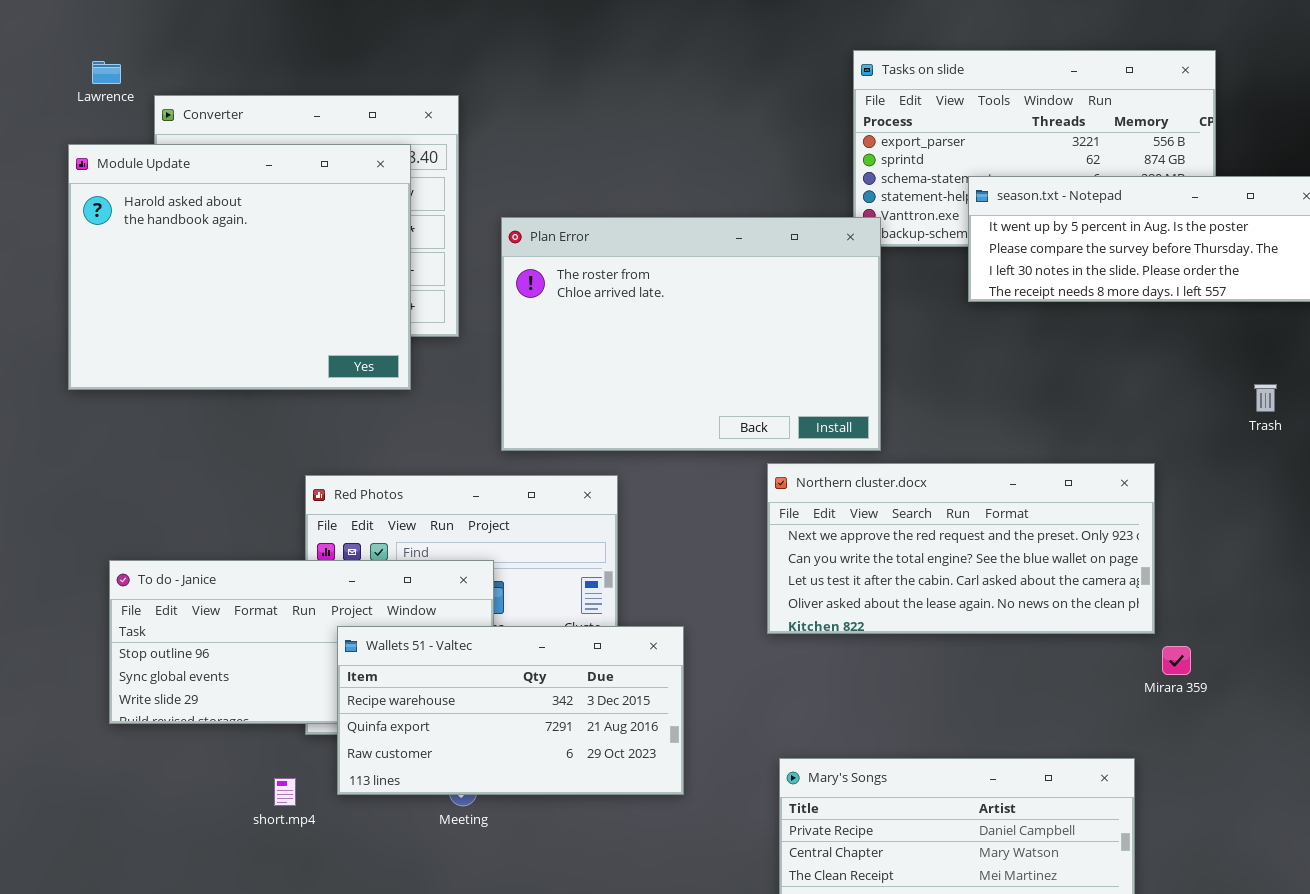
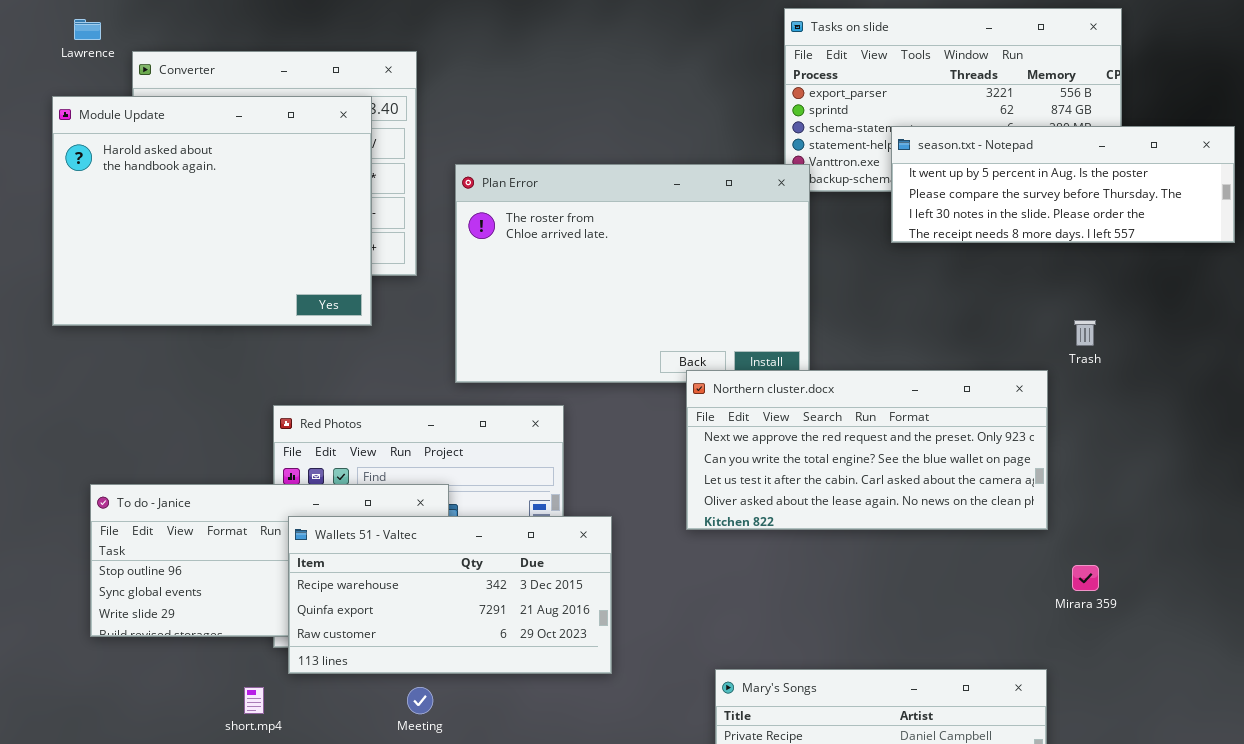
Trash: [1254,384,1277,412] -> [1074,320,1096,346], moved
Northern cluster.docx: [767,463,1155,634] -> [686,370,1048,530], moved
Wallets 51 - Valtec: [337,626,684,795] -> [288,516,612,674], moved

